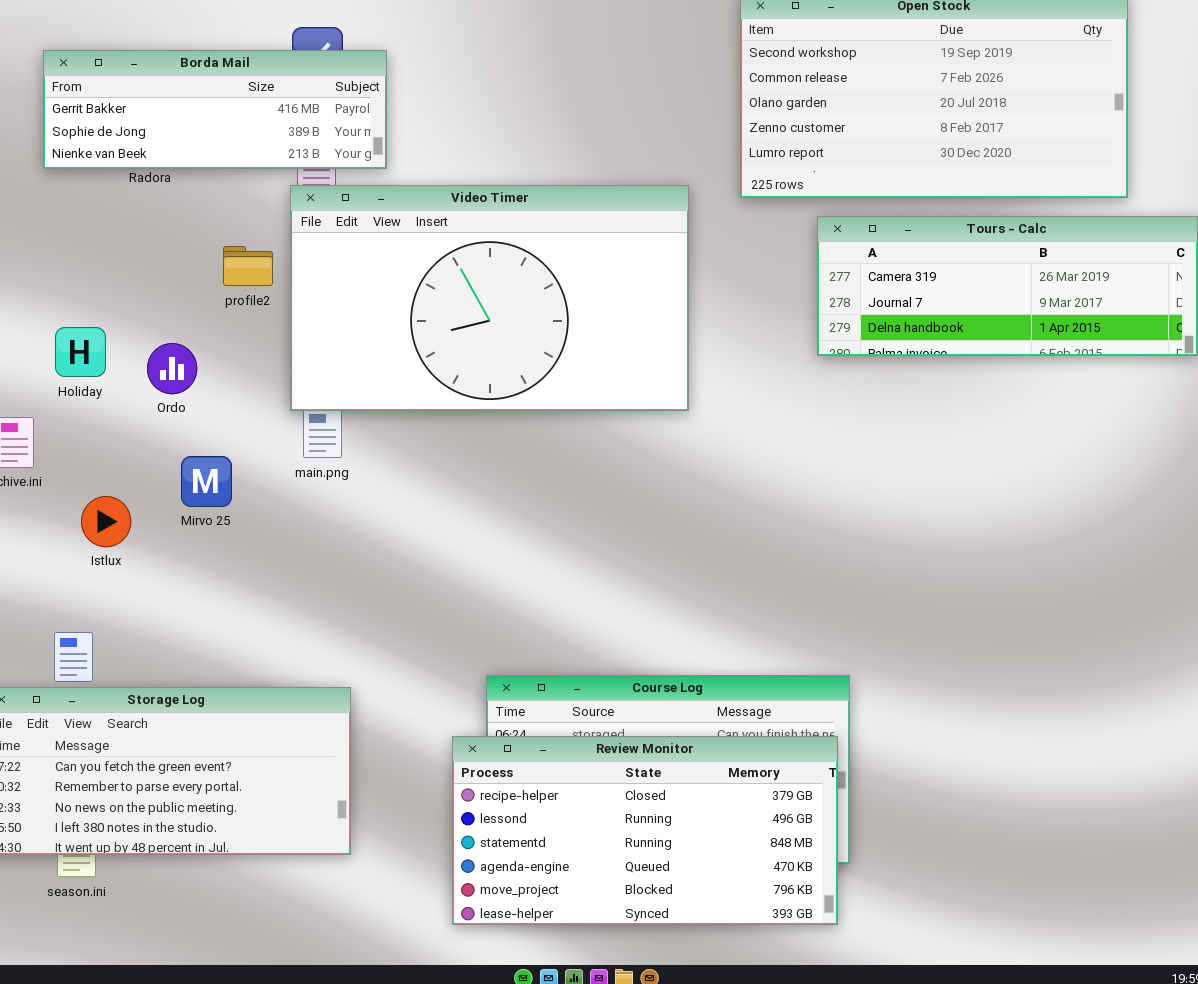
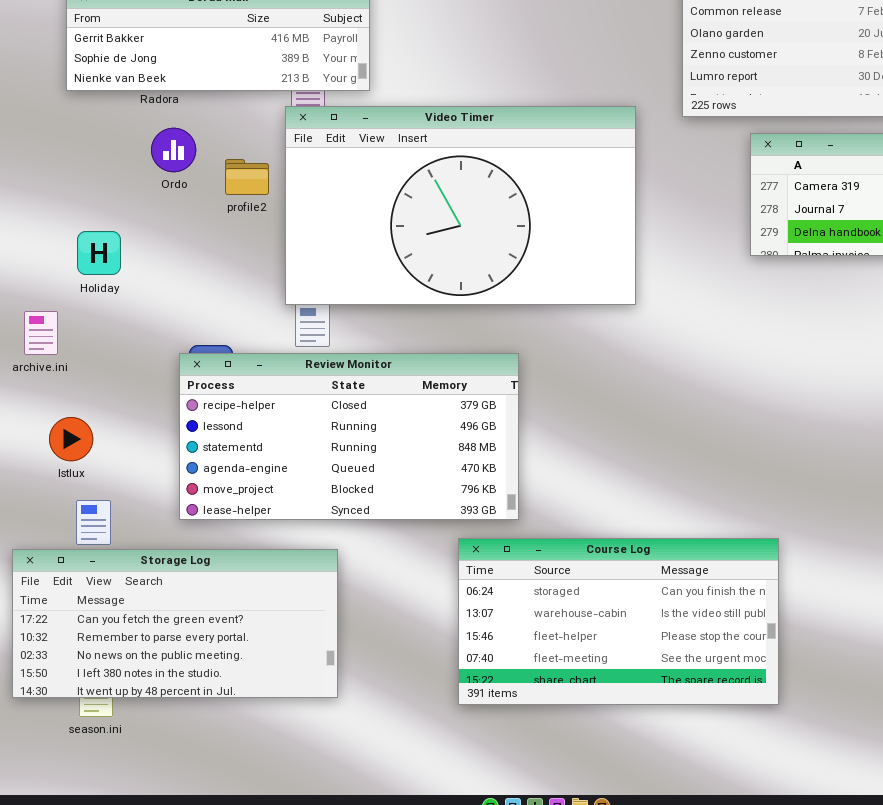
Ordo: [147,343,197,394] -> [151,128,196,172], moved
Istlux: [81,496,131,547] -> [49,417,93,461], moved
Review Monitor: [452,736,838,925] -> [179,353,519,520], moved

